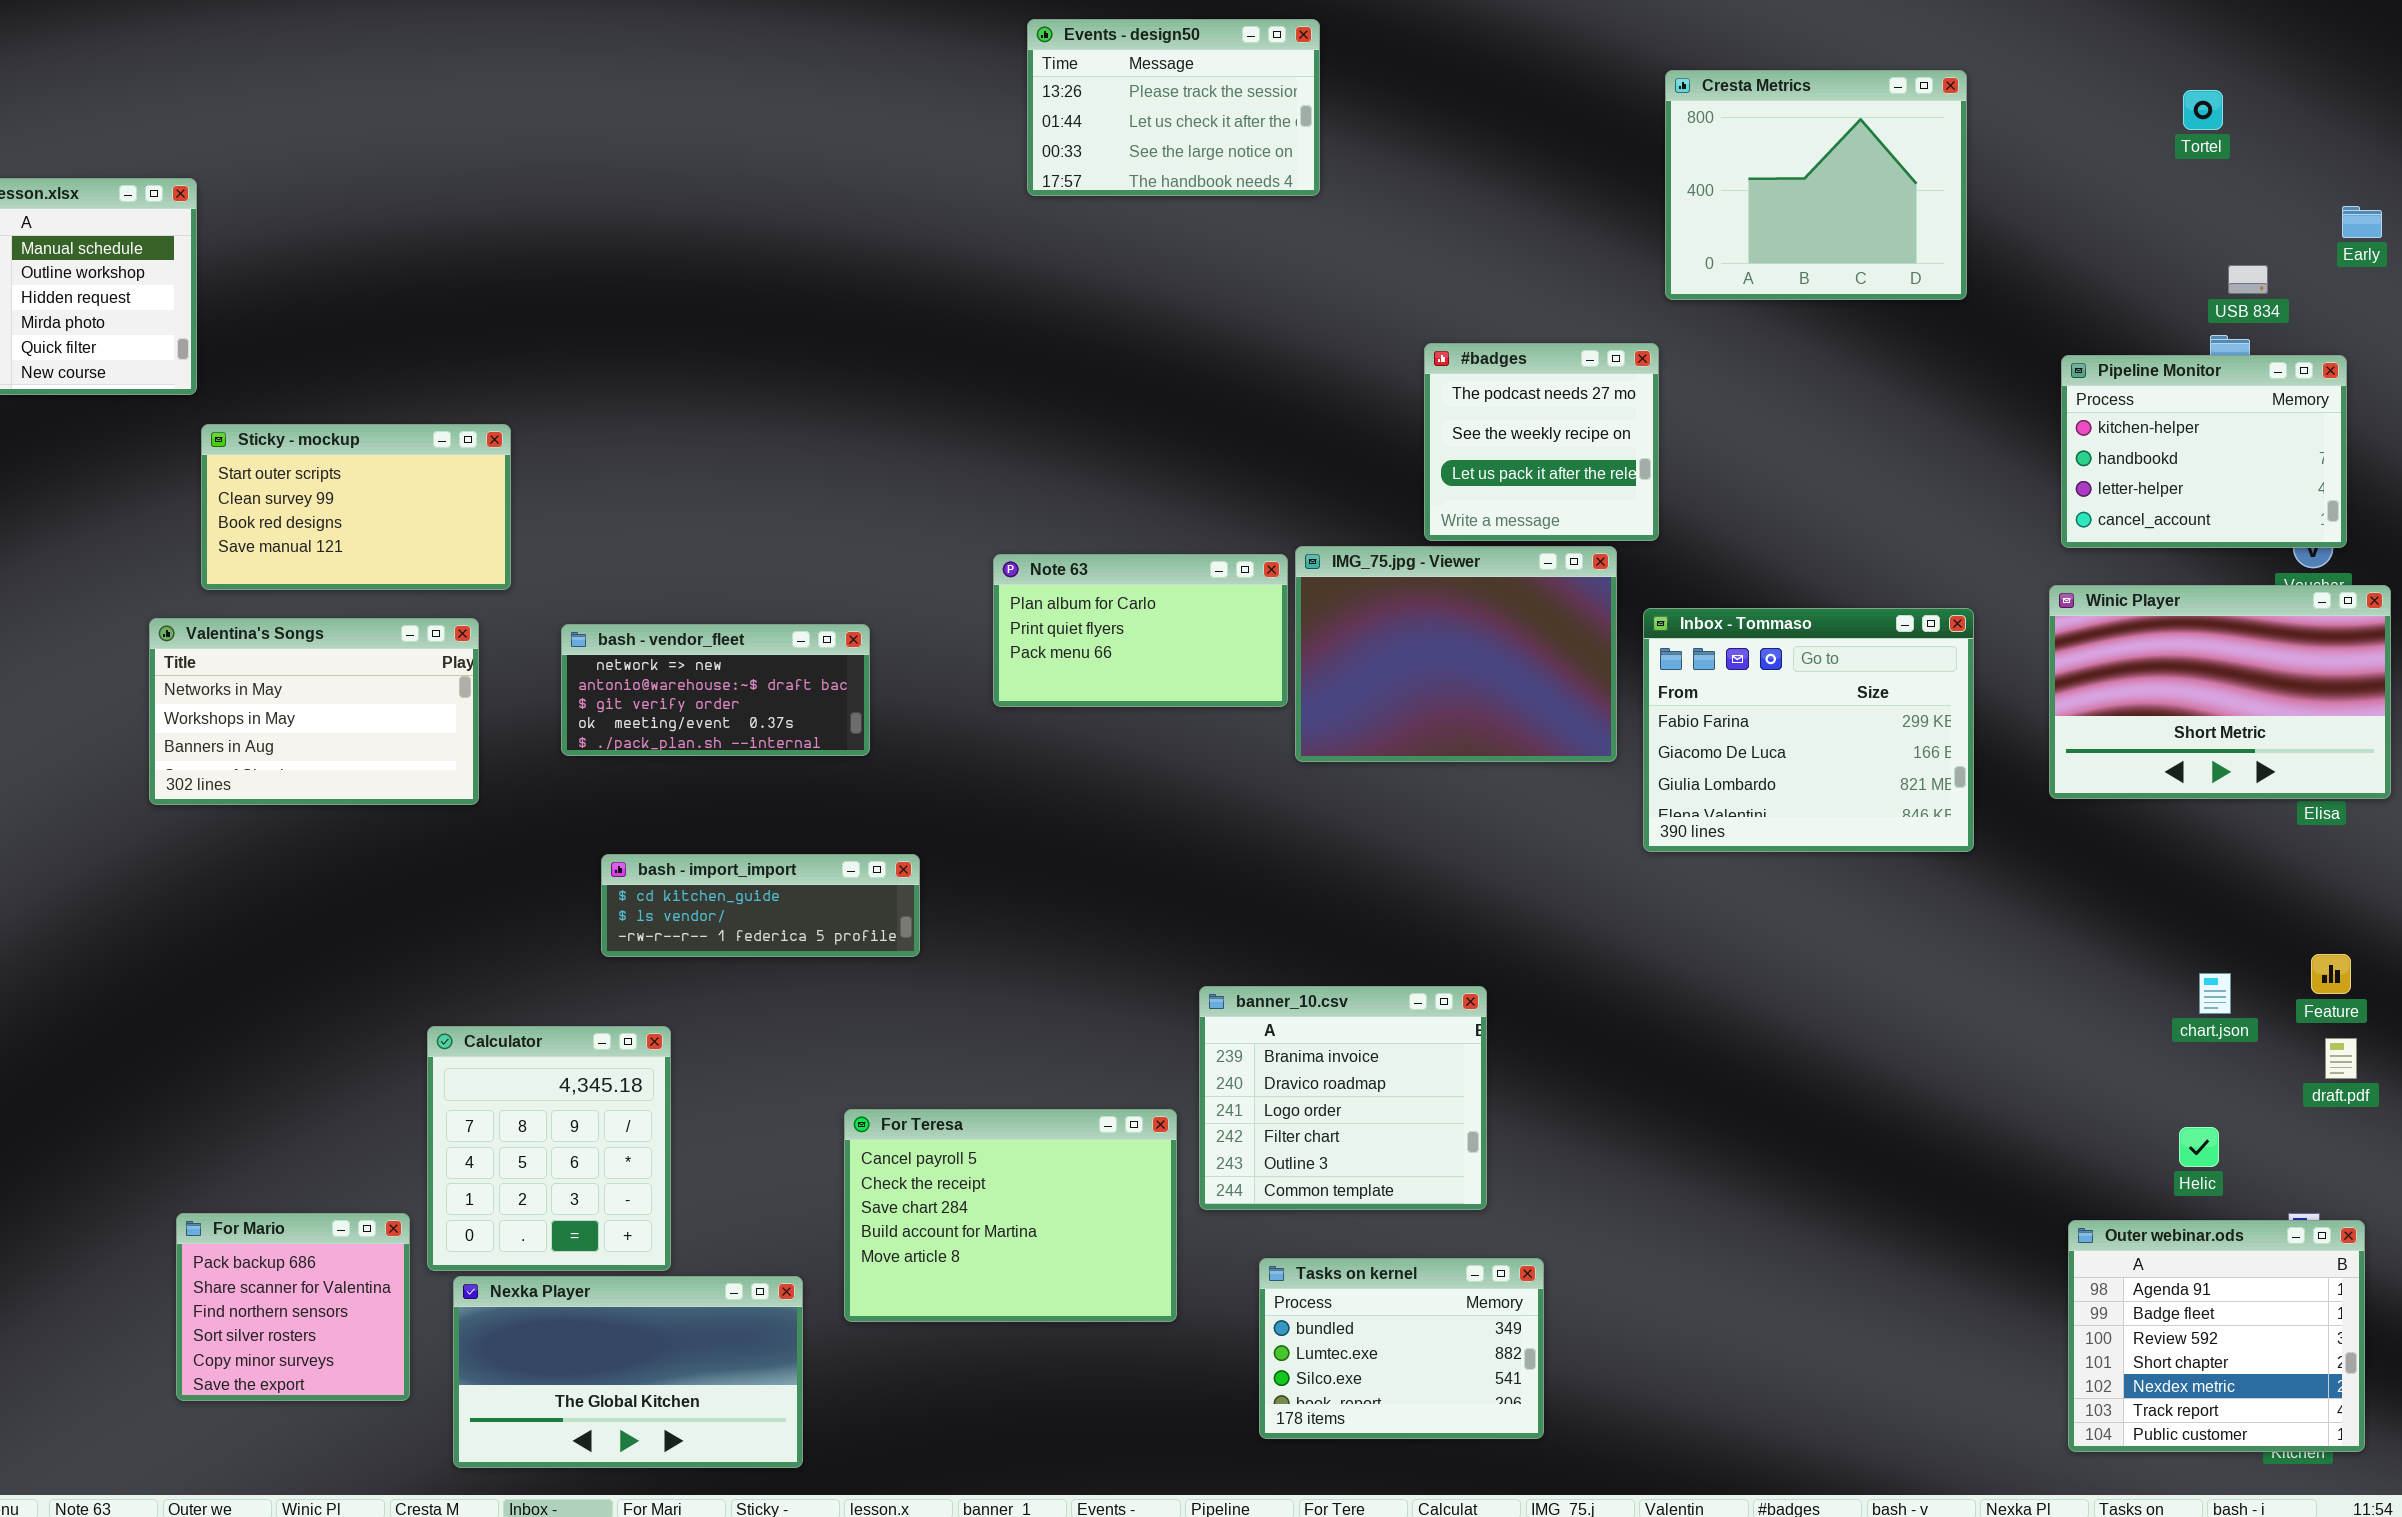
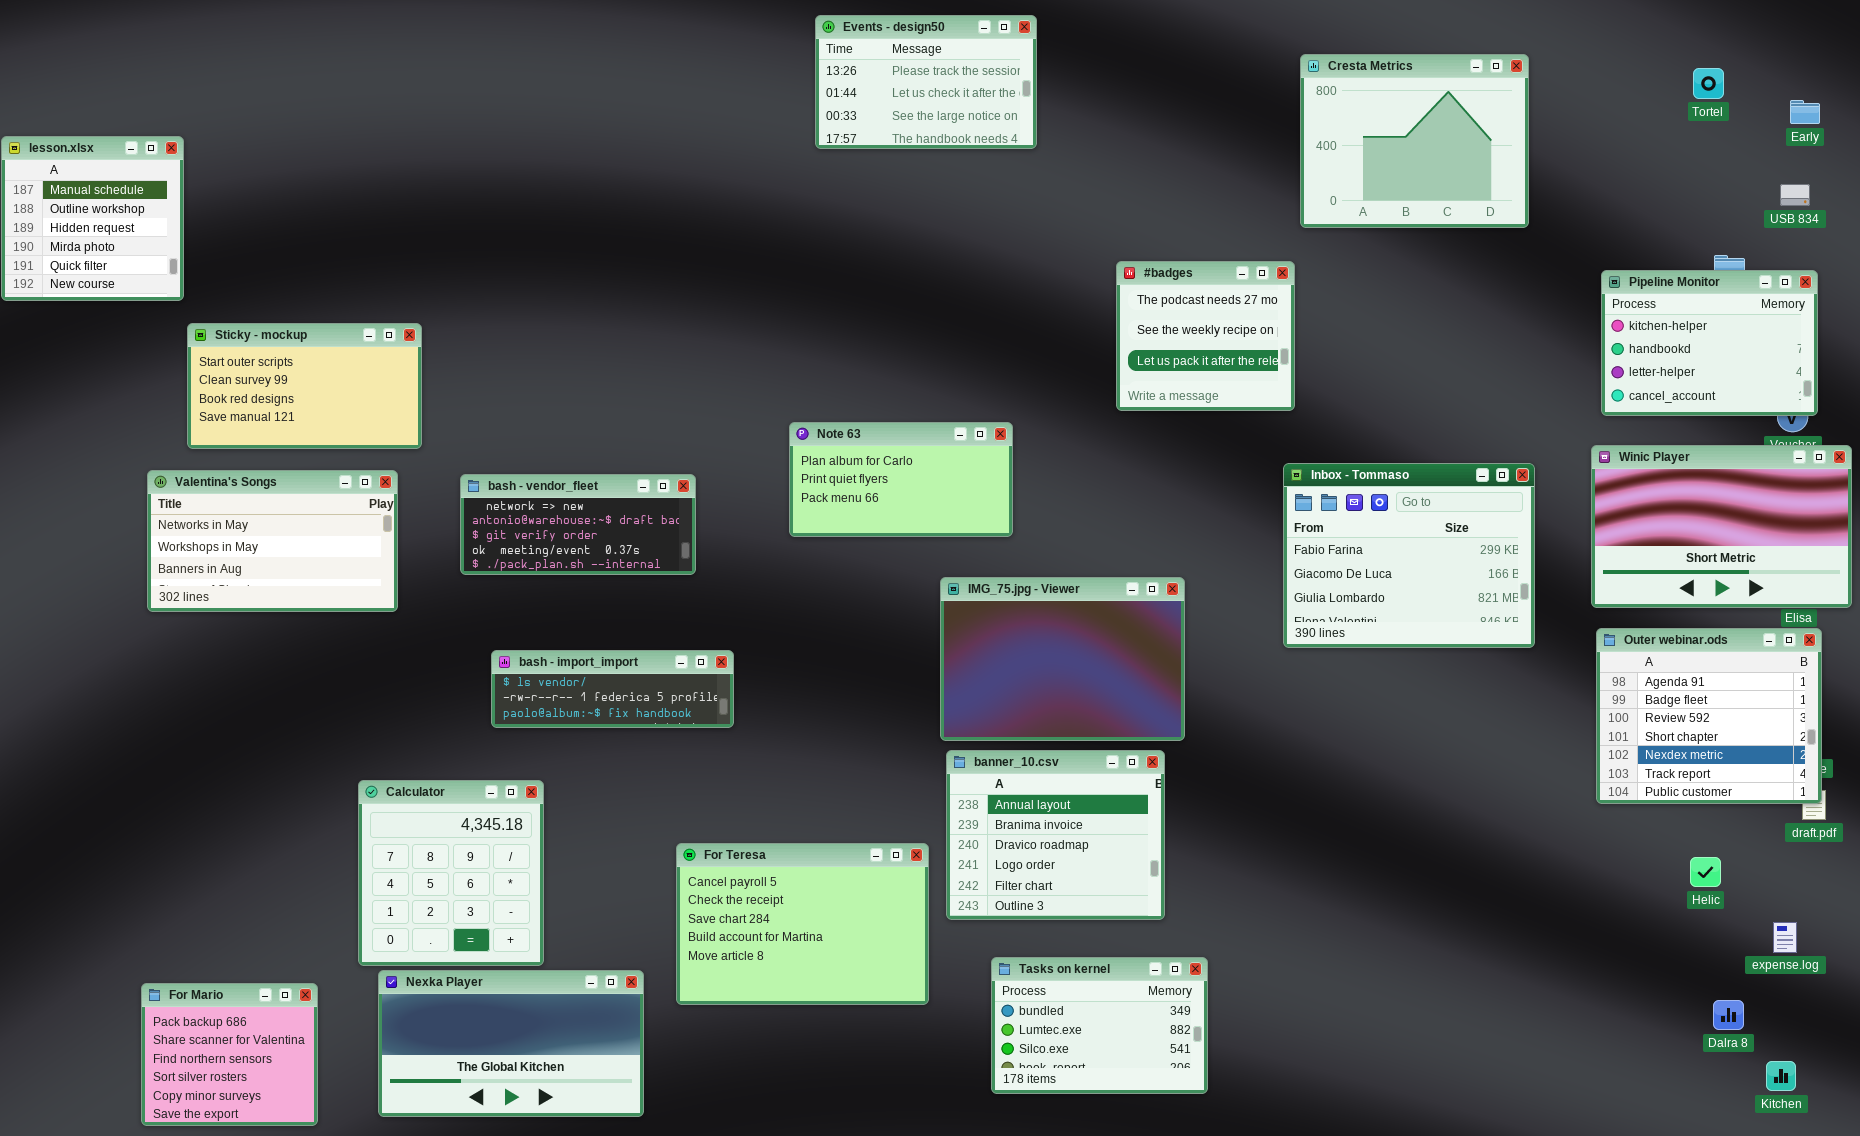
Early: [2342,206,2382,238] -> [1790,100,1820,124], moved
USB 834: [2228,265,2268,294] -> [1780,184,1810,206], moved
IMG_75.jpg - Viewer: [1295,546,1617,762] -> [940,577,1185,741], moved
bash - import_import: [601,854,920,957] -> [491,650,734,728], scrolled down 1 row
banner_10.csv: [1199,986,1487,1210] -> [946,750,1165,920], scrolled up 1 row
For Mario: [176,1213,410,1401] -> [141,983,318,1126], moved
Outer webinar.ods: [2068,1220,2365,1452] -> [1596,628,1822,804], moved

